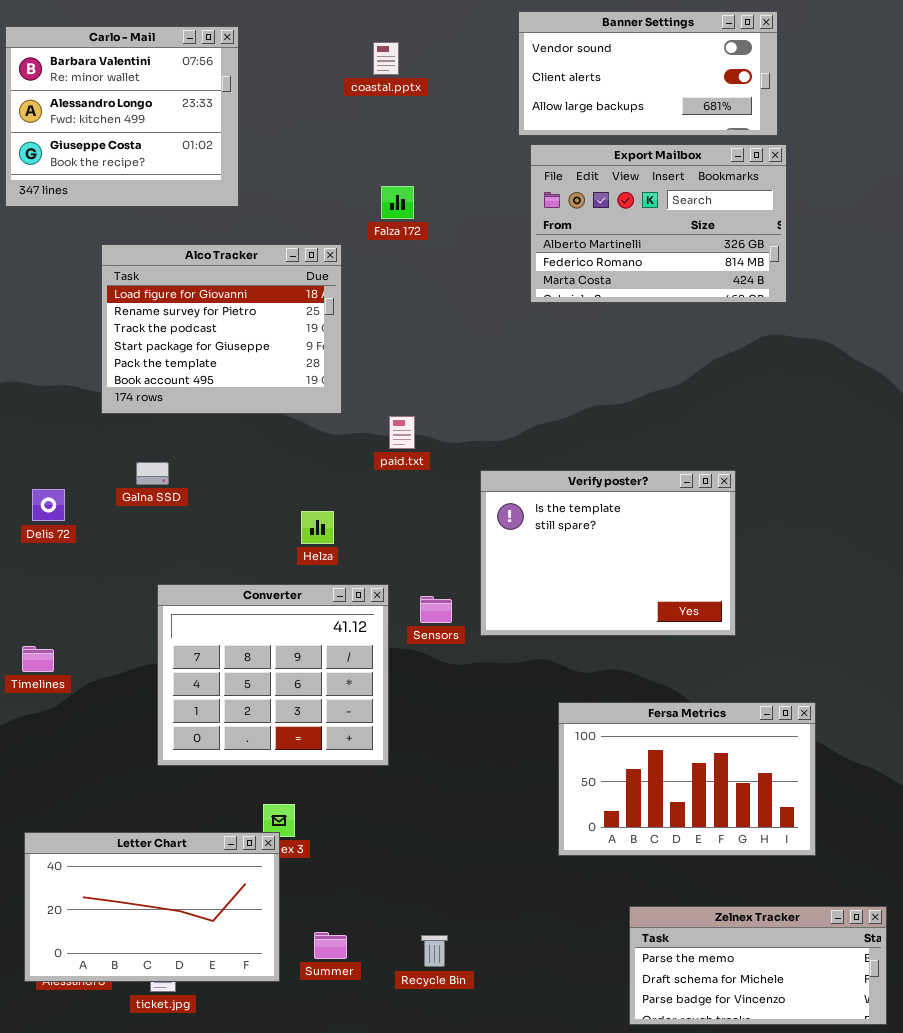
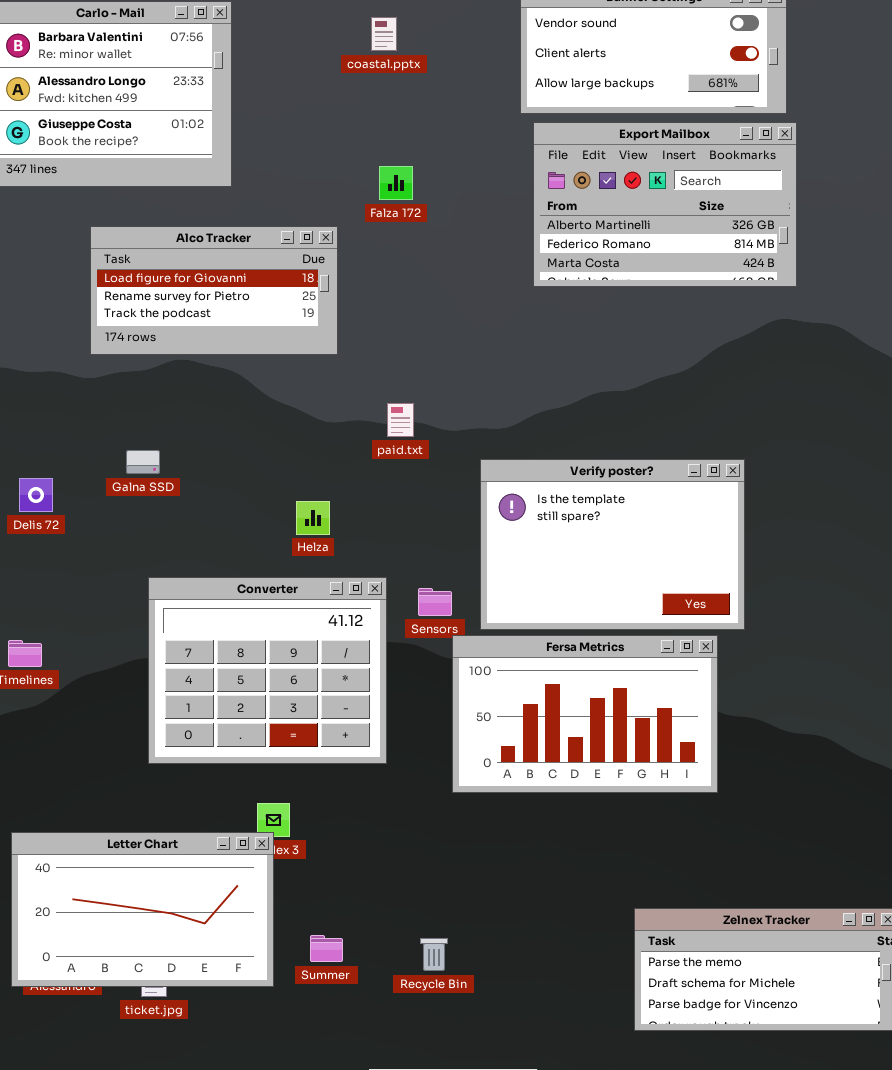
Alco Tracker: [101,244,342,414] -> [90,226,338,355], resized
Fersa Metrics: [558,702,816,856] -> [452,635,718,793], moved

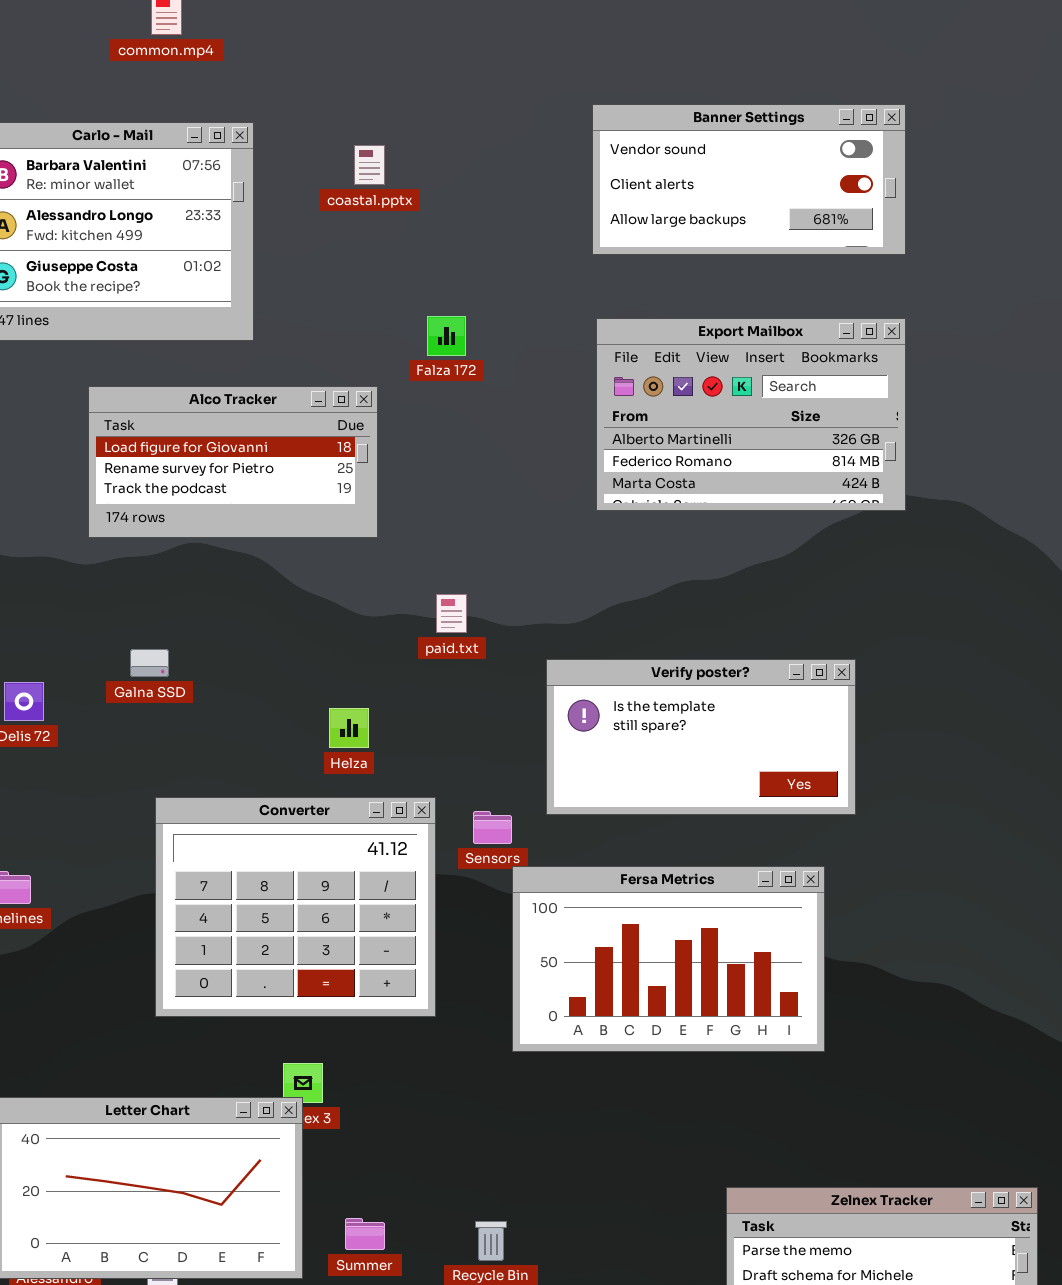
coastal.pptx: [371,17,397,51] -> [354,145,385,185], moved
Export Mailbox: [533,122,797,287] -> [596,318,906,511], moved
Verify poster?: [480,459,745,630] -> [546,659,856,815], resized

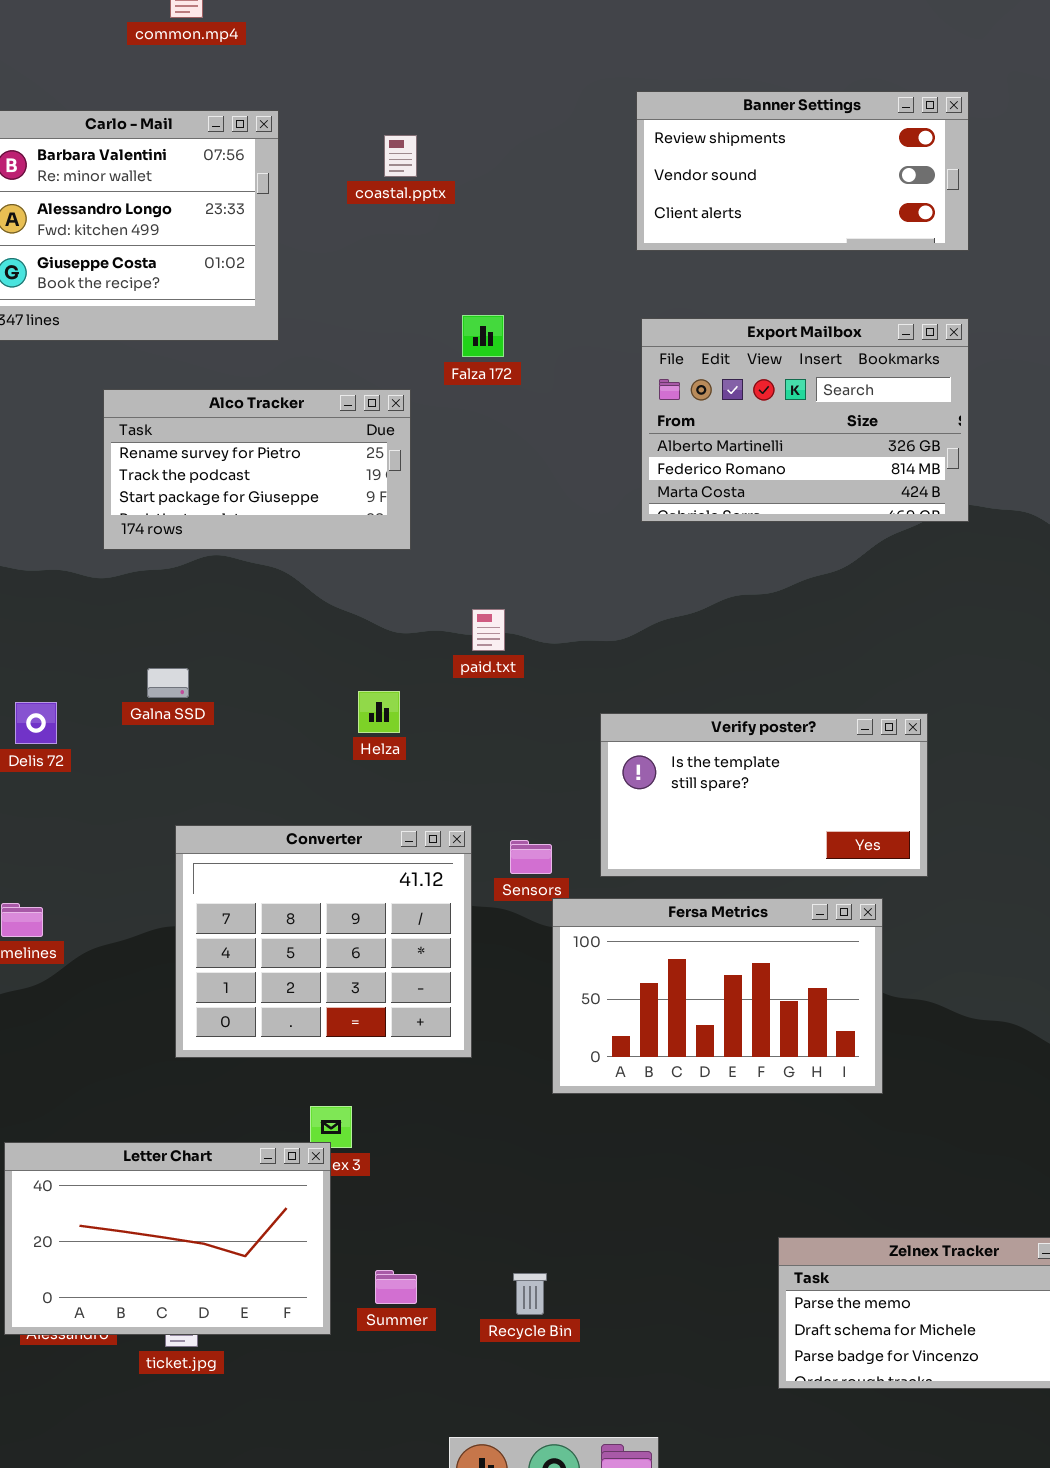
Banner Settings: [592,104,906,255] -> [636,91,969,251], scrolled up 1 row
Alco Tracker: [88,386,378,538] -> [103,389,411,550], scrolled down 1 row
Verify poster?: [546,659,856,815] -> [600,713,928,877], moved
Helza: [329,708,369,748] -> [358,691,400,733], moved

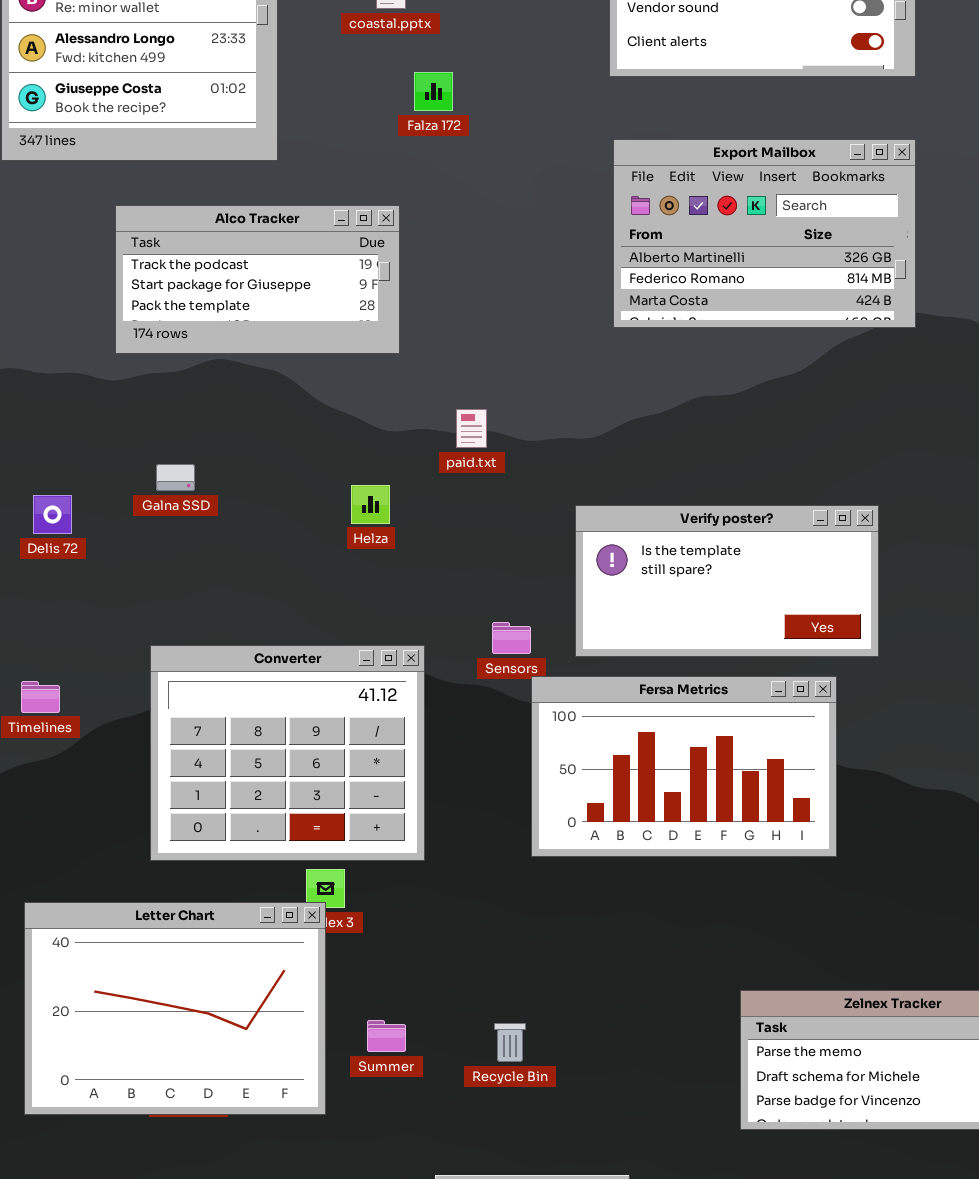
Falza 172: [462,315,504,357] -> [414,72,453,111], moved
Alco Tracker: [103,389,411,550] -> [115,205,400,354], scrolled down 1 row
Converter: [175,825,472,1058] -> [150,645,425,861], moved
Letter Chart: [4,1142,331,1335] -> [24,902,326,1115], resized

